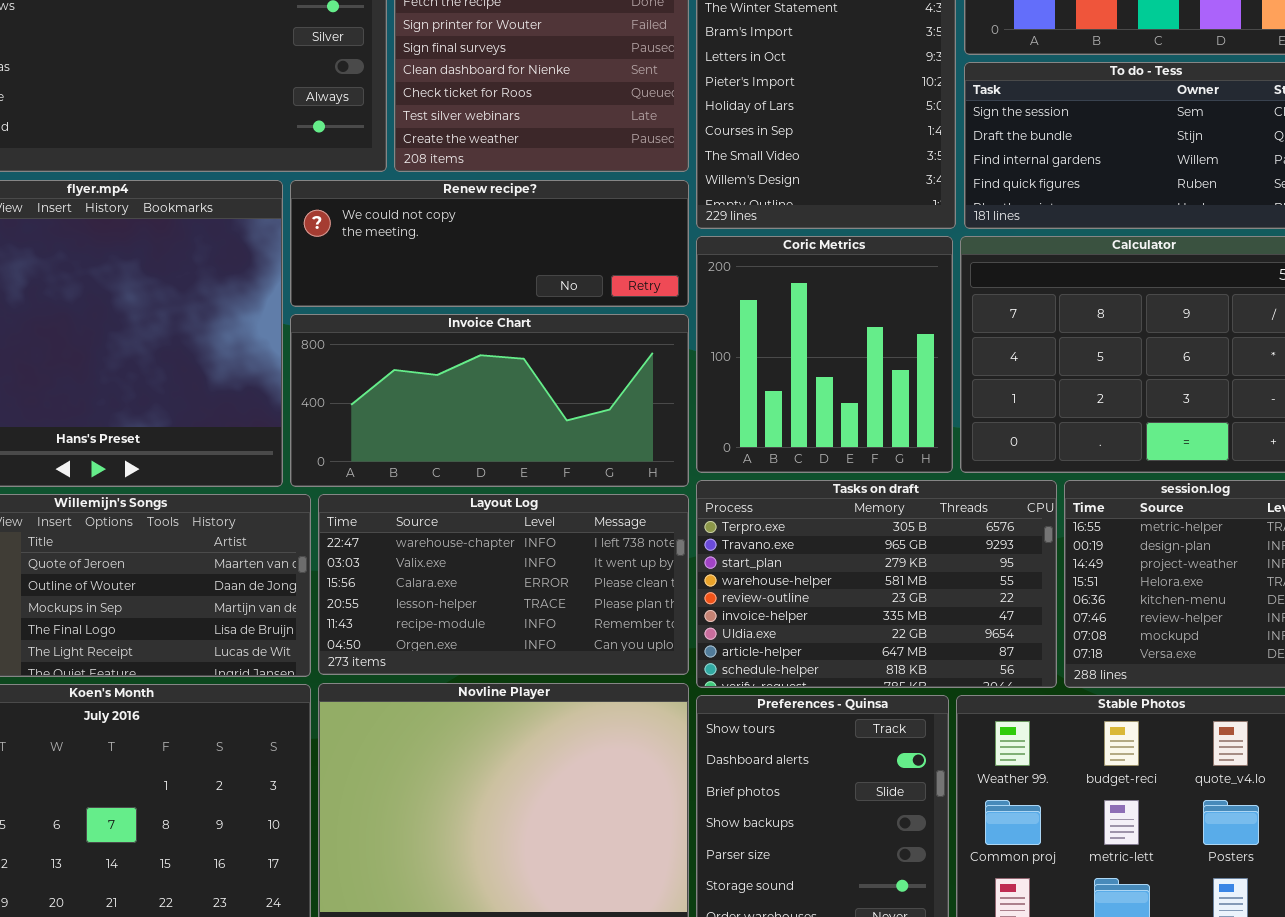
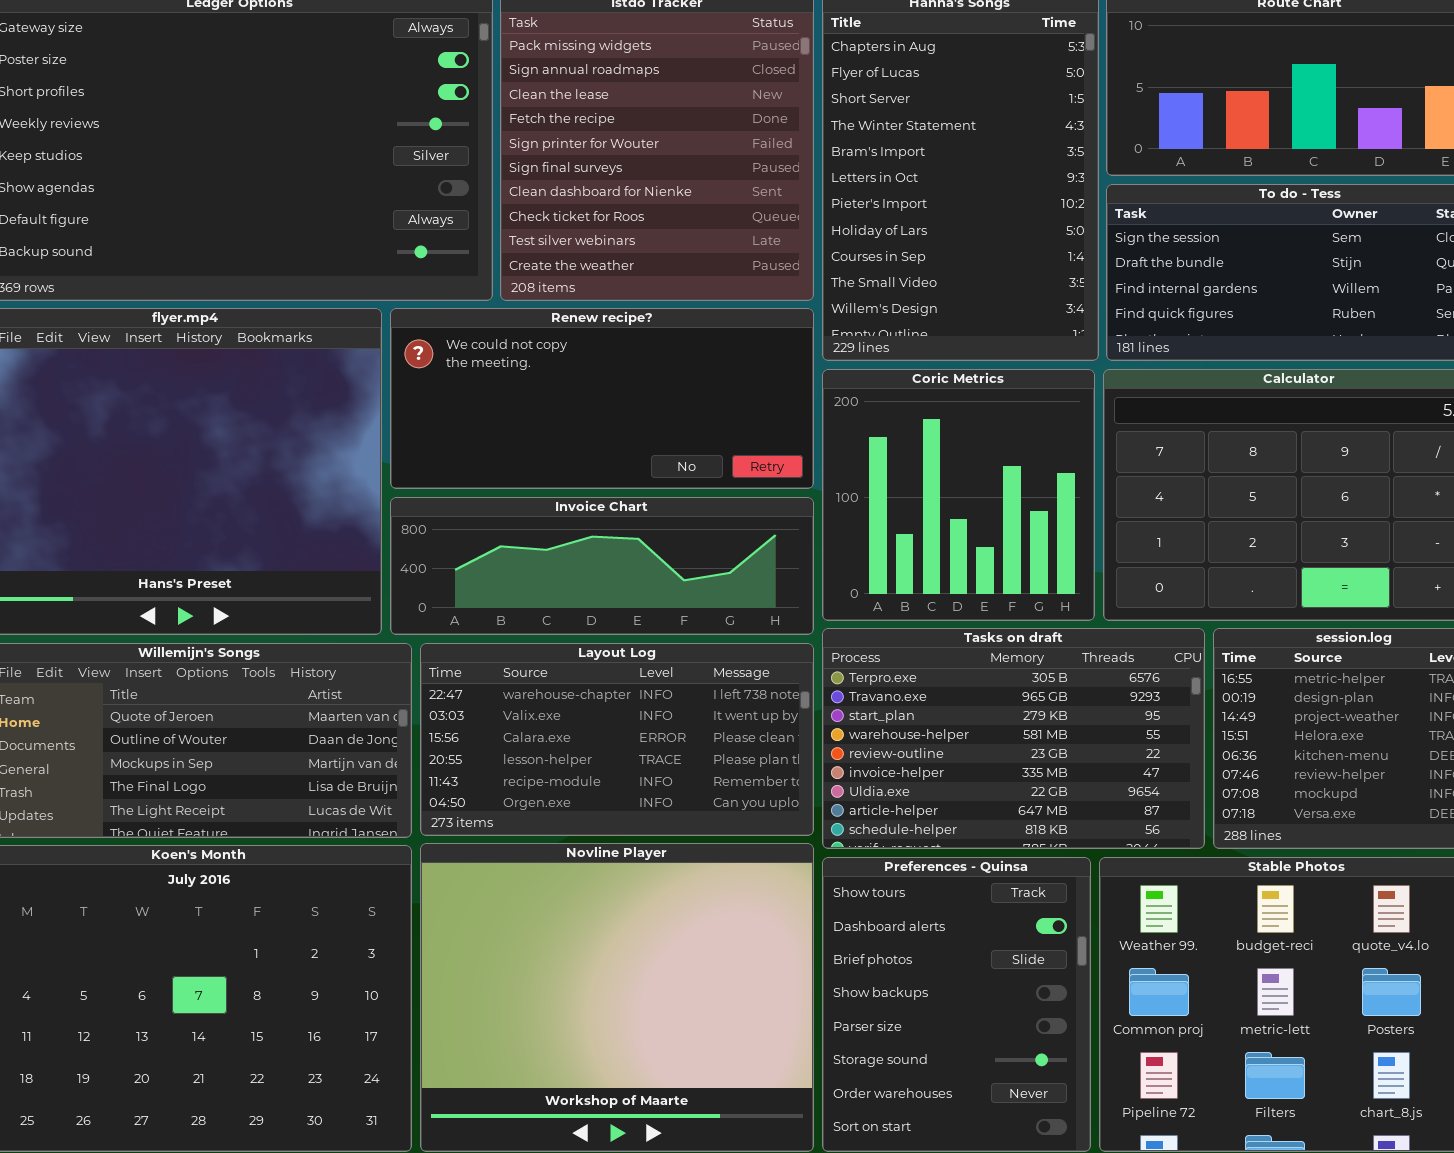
Renew recipe?: [290,180,689,307] -> [390,308,814,489], resized
Invoice Chart: [290,314,689,487] -> [390,497,814,635], resized

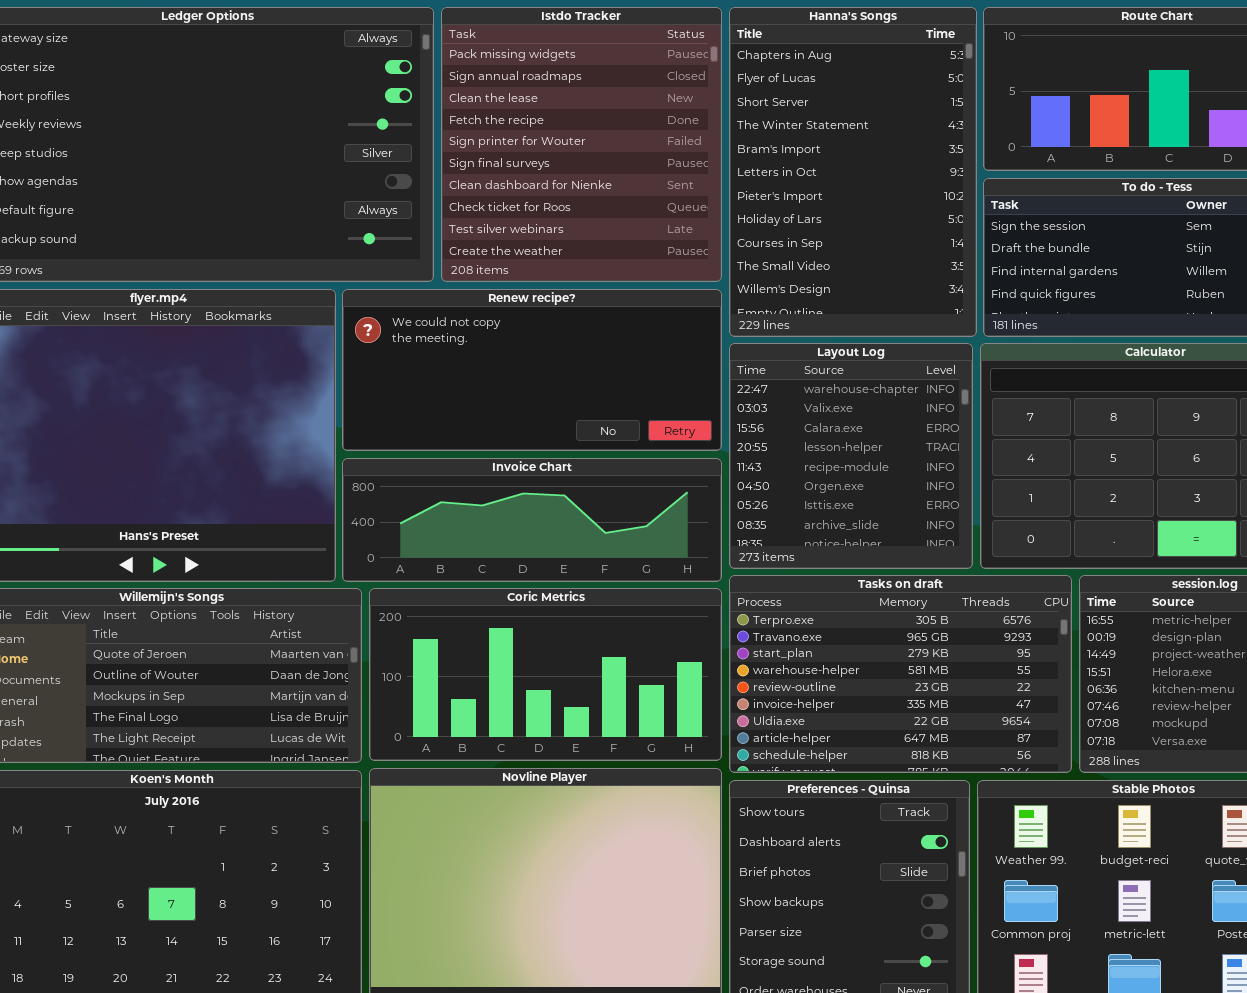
Coric Metrics: [822,369,1095,621] -> [369,588,722,761], moved, resized
Layout Log: [420,643,814,836] -> [729,343,973,569], moved, resized

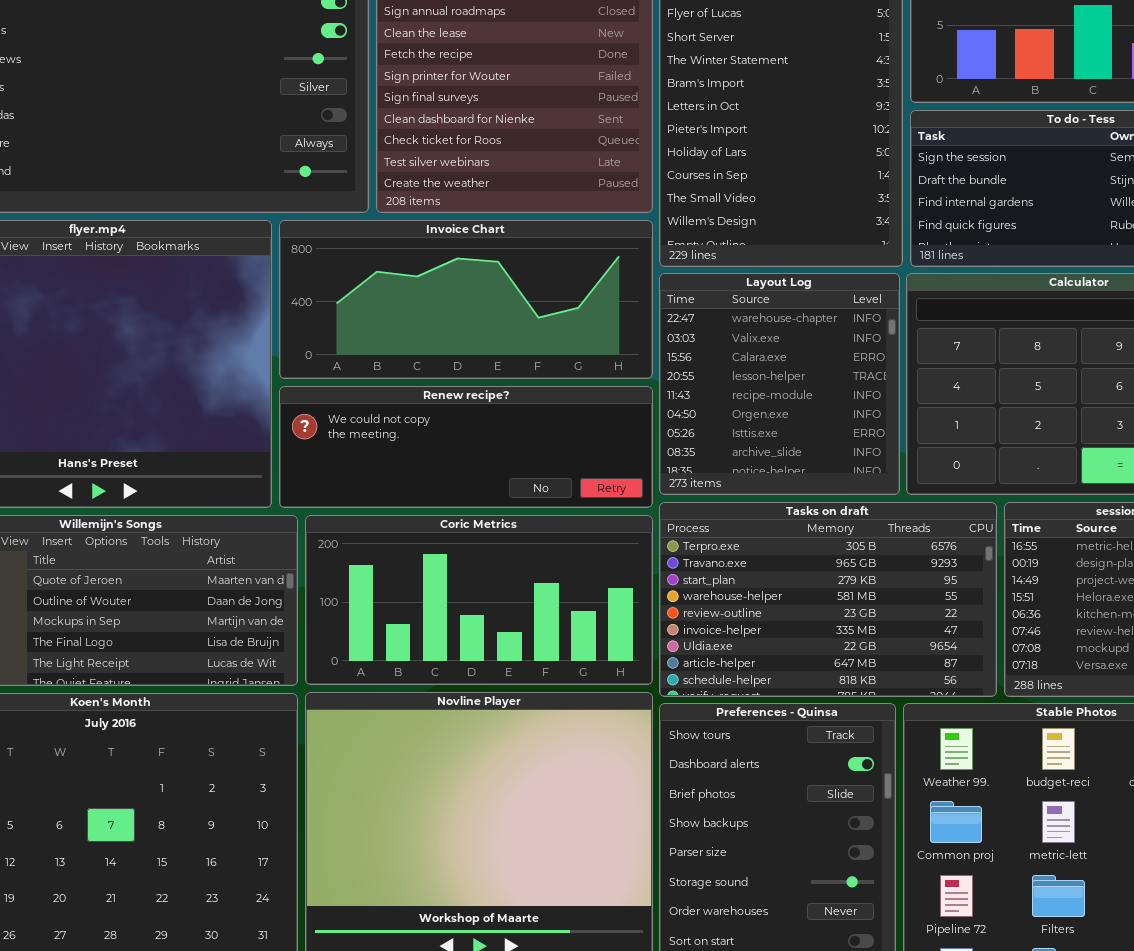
Renew recipe?: [342,289,722,451] -> [279,386,653,508], moved, resized
Invoice Chart: [342,458,722,582] -> [279,220,653,379], moved, resized

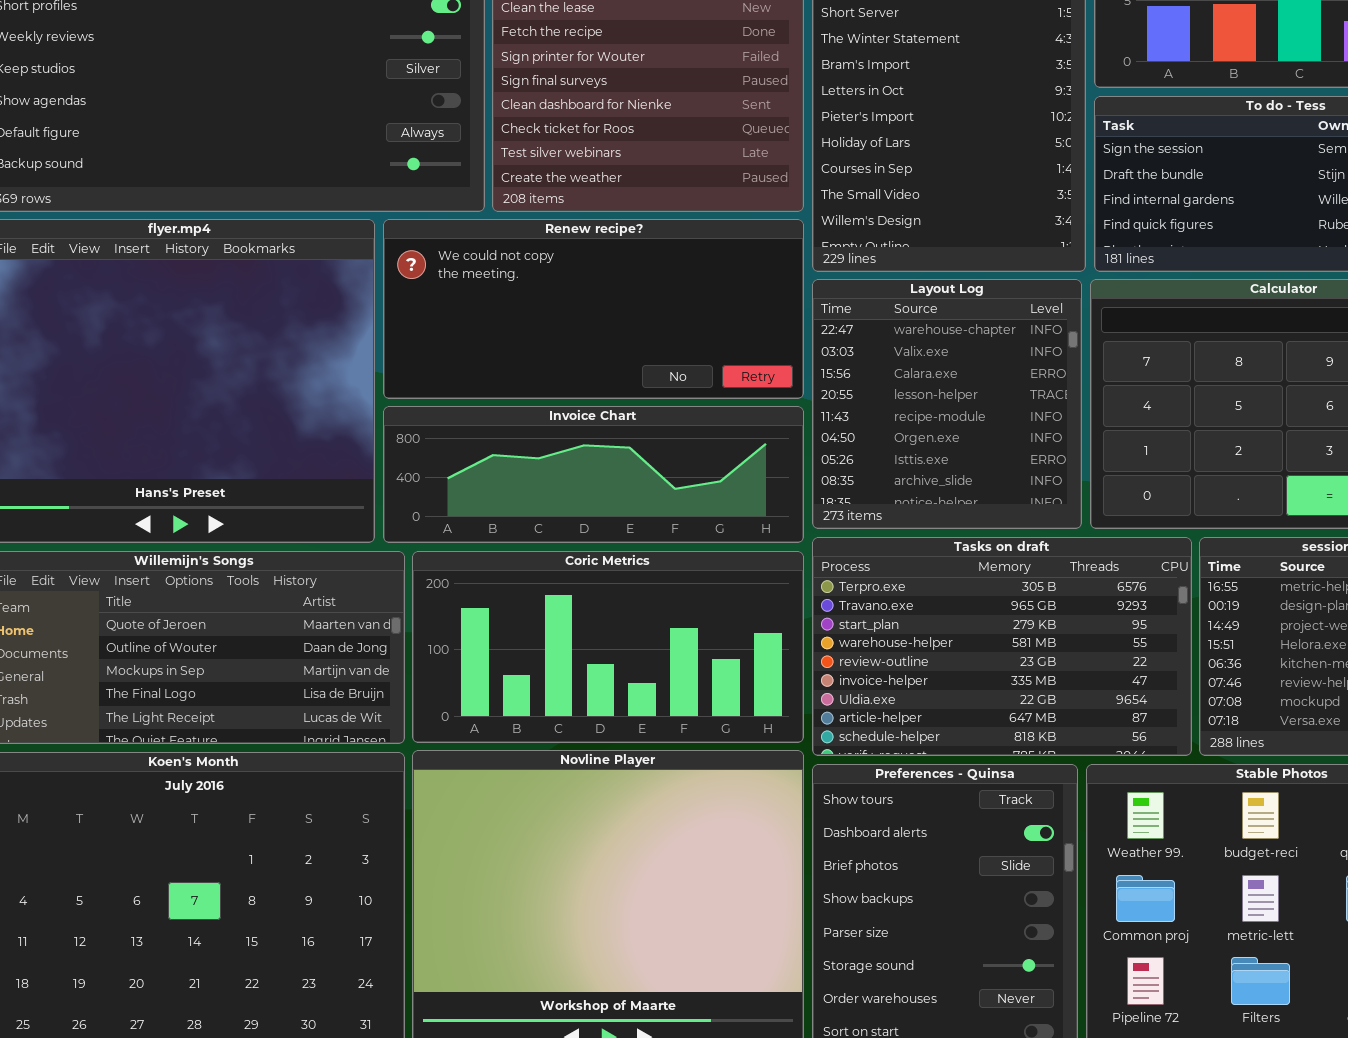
Invoice Chart: [279,220,653,379] -> [383,406,804,543], moved, resized
Renew recipe?: [279,386,653,508] -> [383,219,804,399], moved, resized

